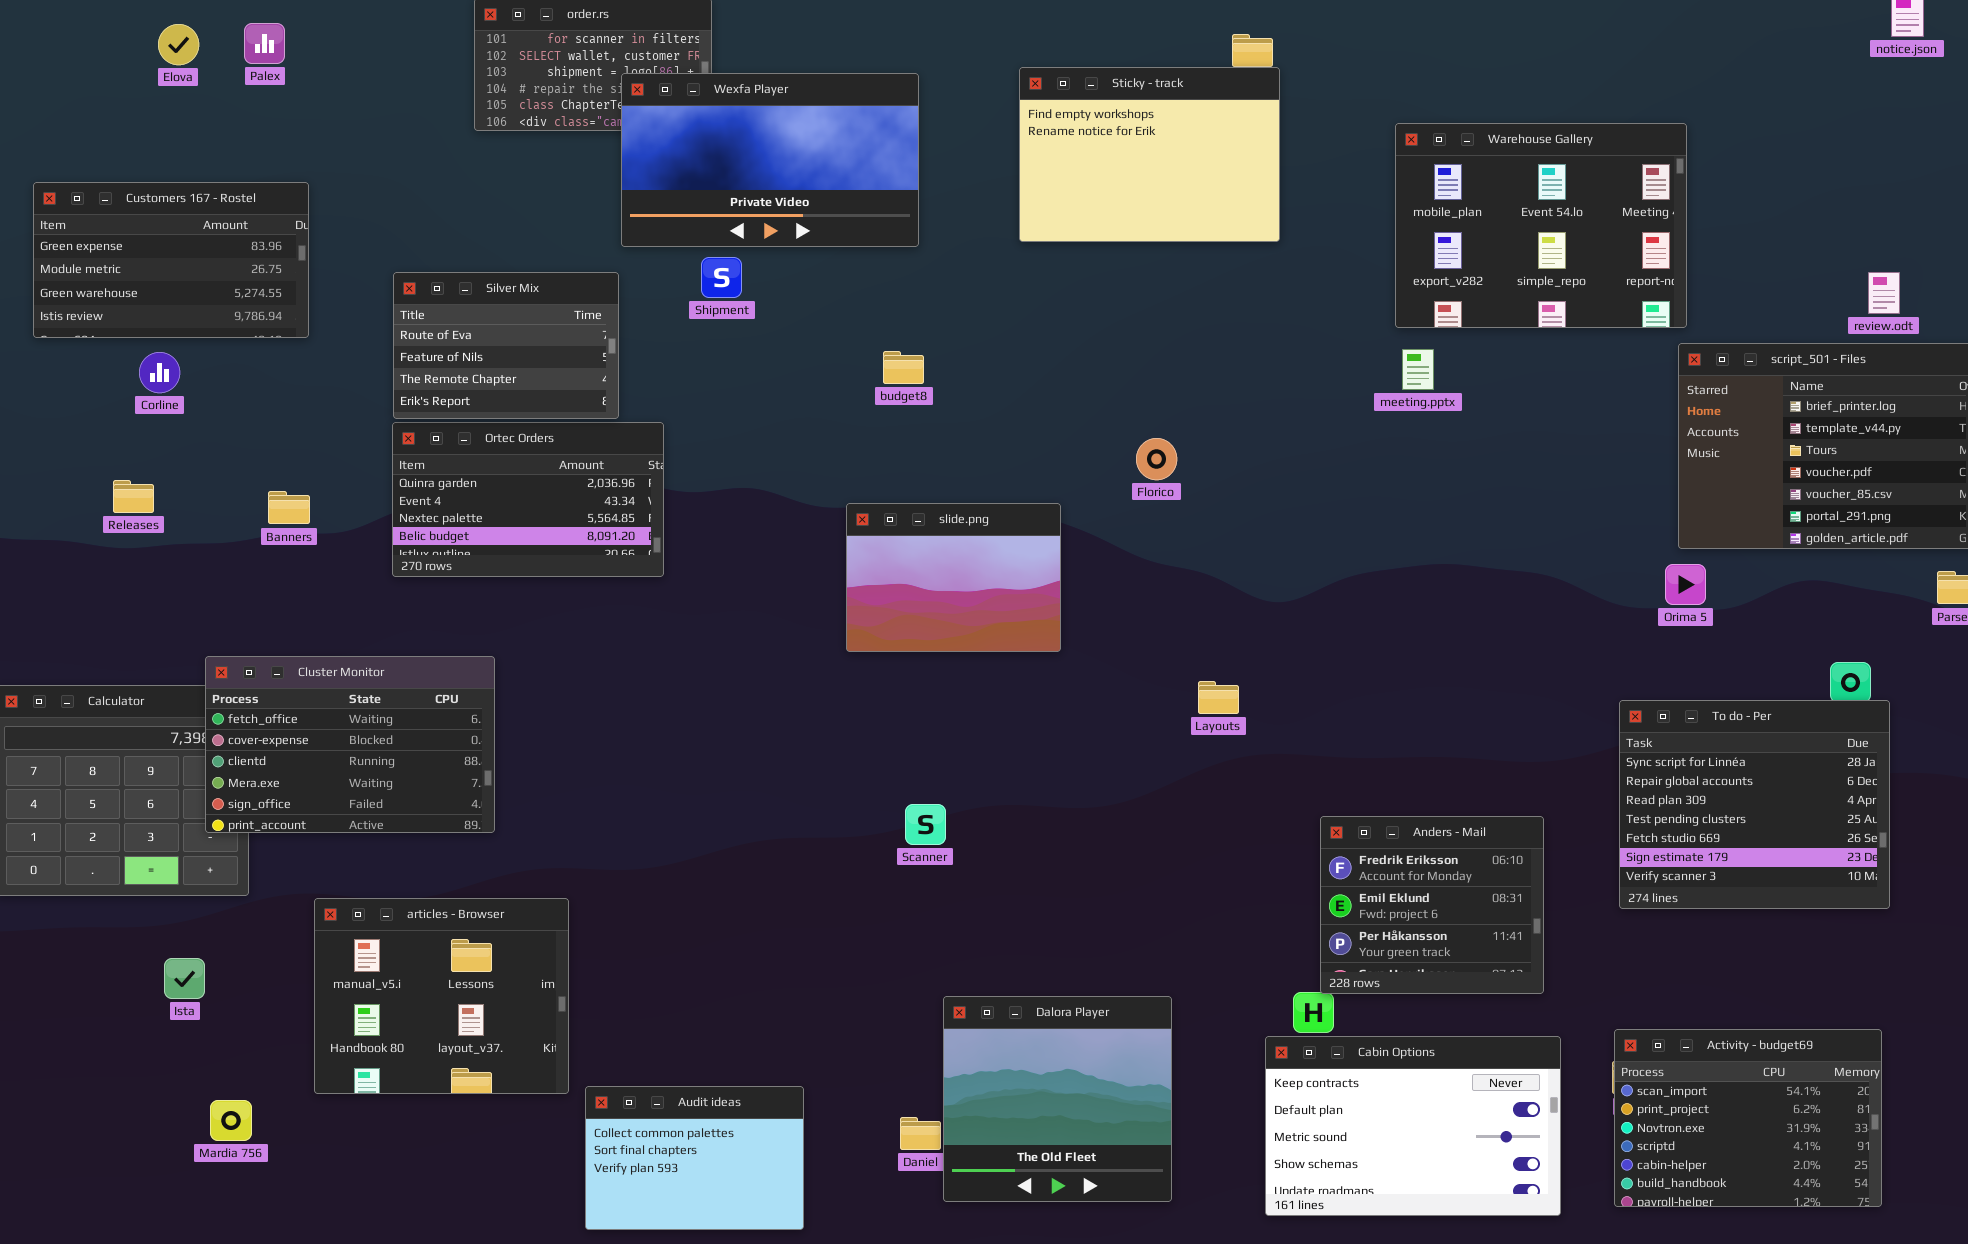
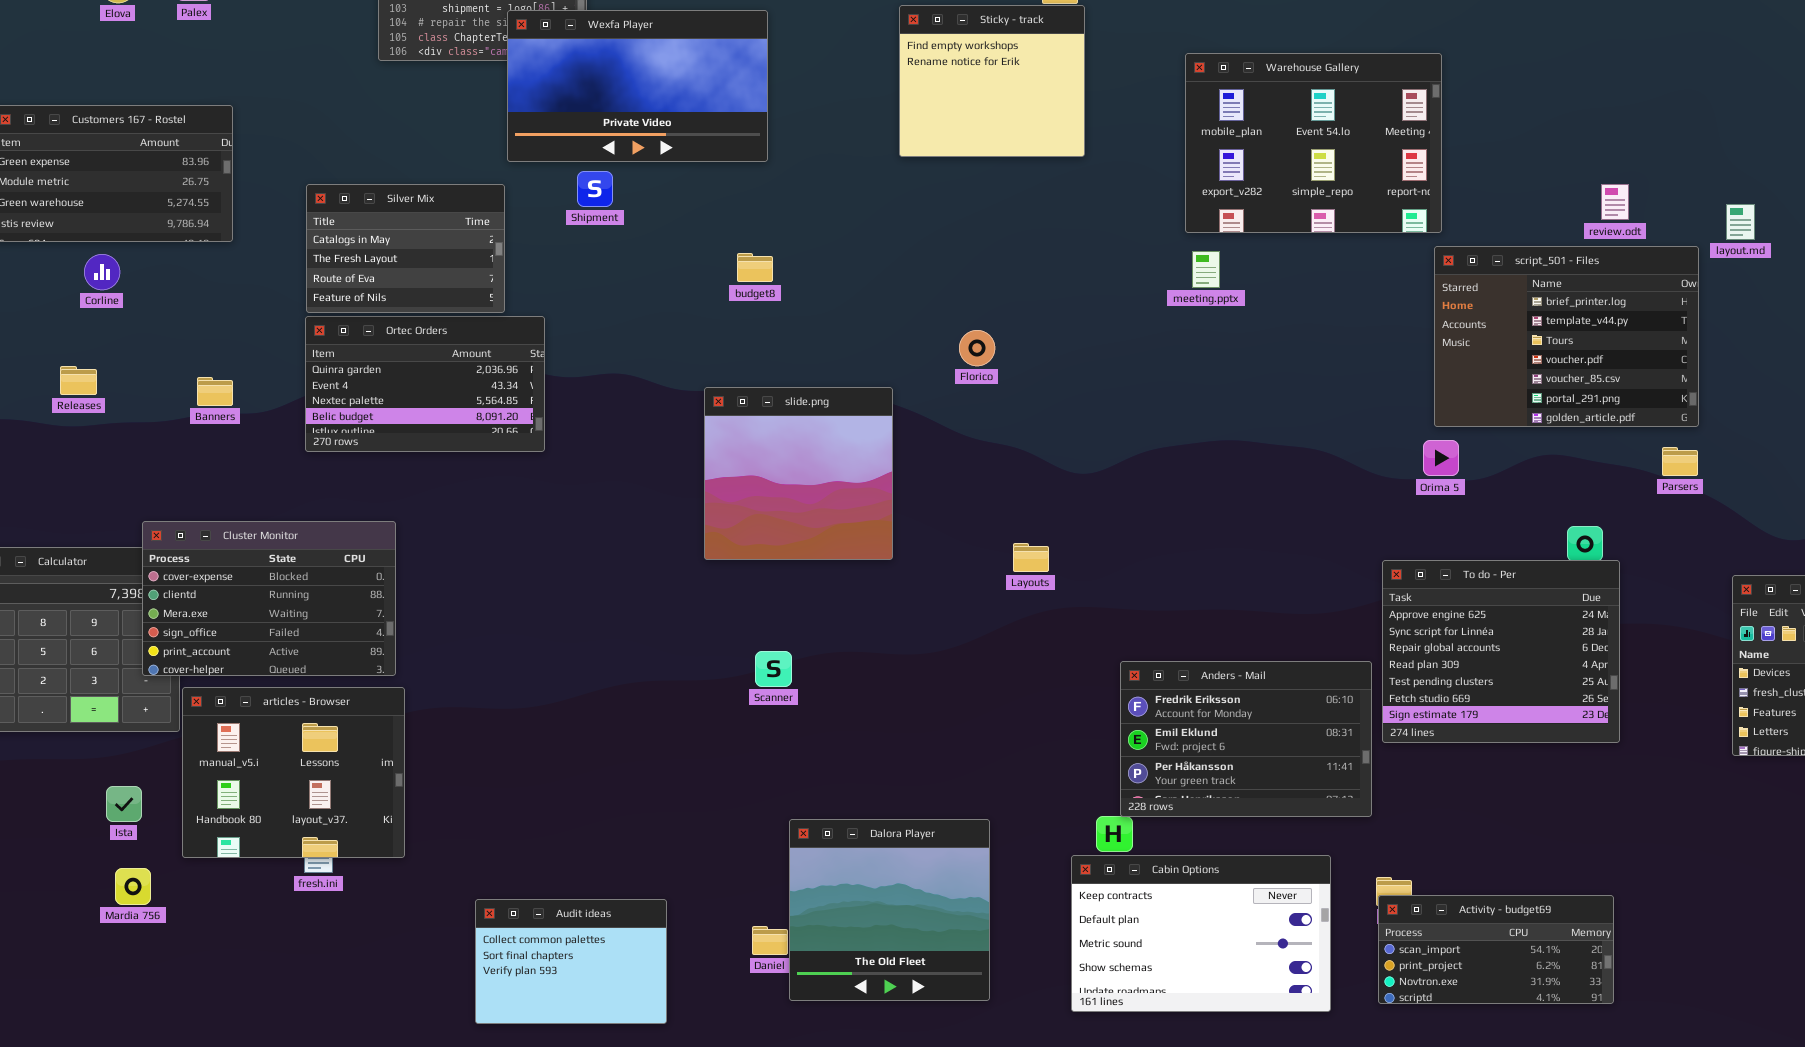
Sticky - track: [1019,67,1280,242] -> [899,5,1085,157], resized
Silver Mix: [393,272,619,419] -> [306,184,505,313], scrolled up 2 rows
slide.png: [846,503,1061,652] -> [704,387,893,560], resized
Cluster Monitor: [205,656,495,833] -> [142,521,396,676], scrolled down 1 row
To do - Per: [1619,700,1890,909] -> [1382,560,1620,743], scrolled up 1 row
Anders - Mail: [1320,816,1544,994] -> [1120,661,1372,817], resized
articles - Browser: [314,898,569,1094] -> [182,687,405,858], moved
Activity - budget69: [1614,1029,1882,1207] -> [1378,895,1614,1004], resized
Mardia 756: [210,1100,252,1141] -> [115,868,151,905], moved

